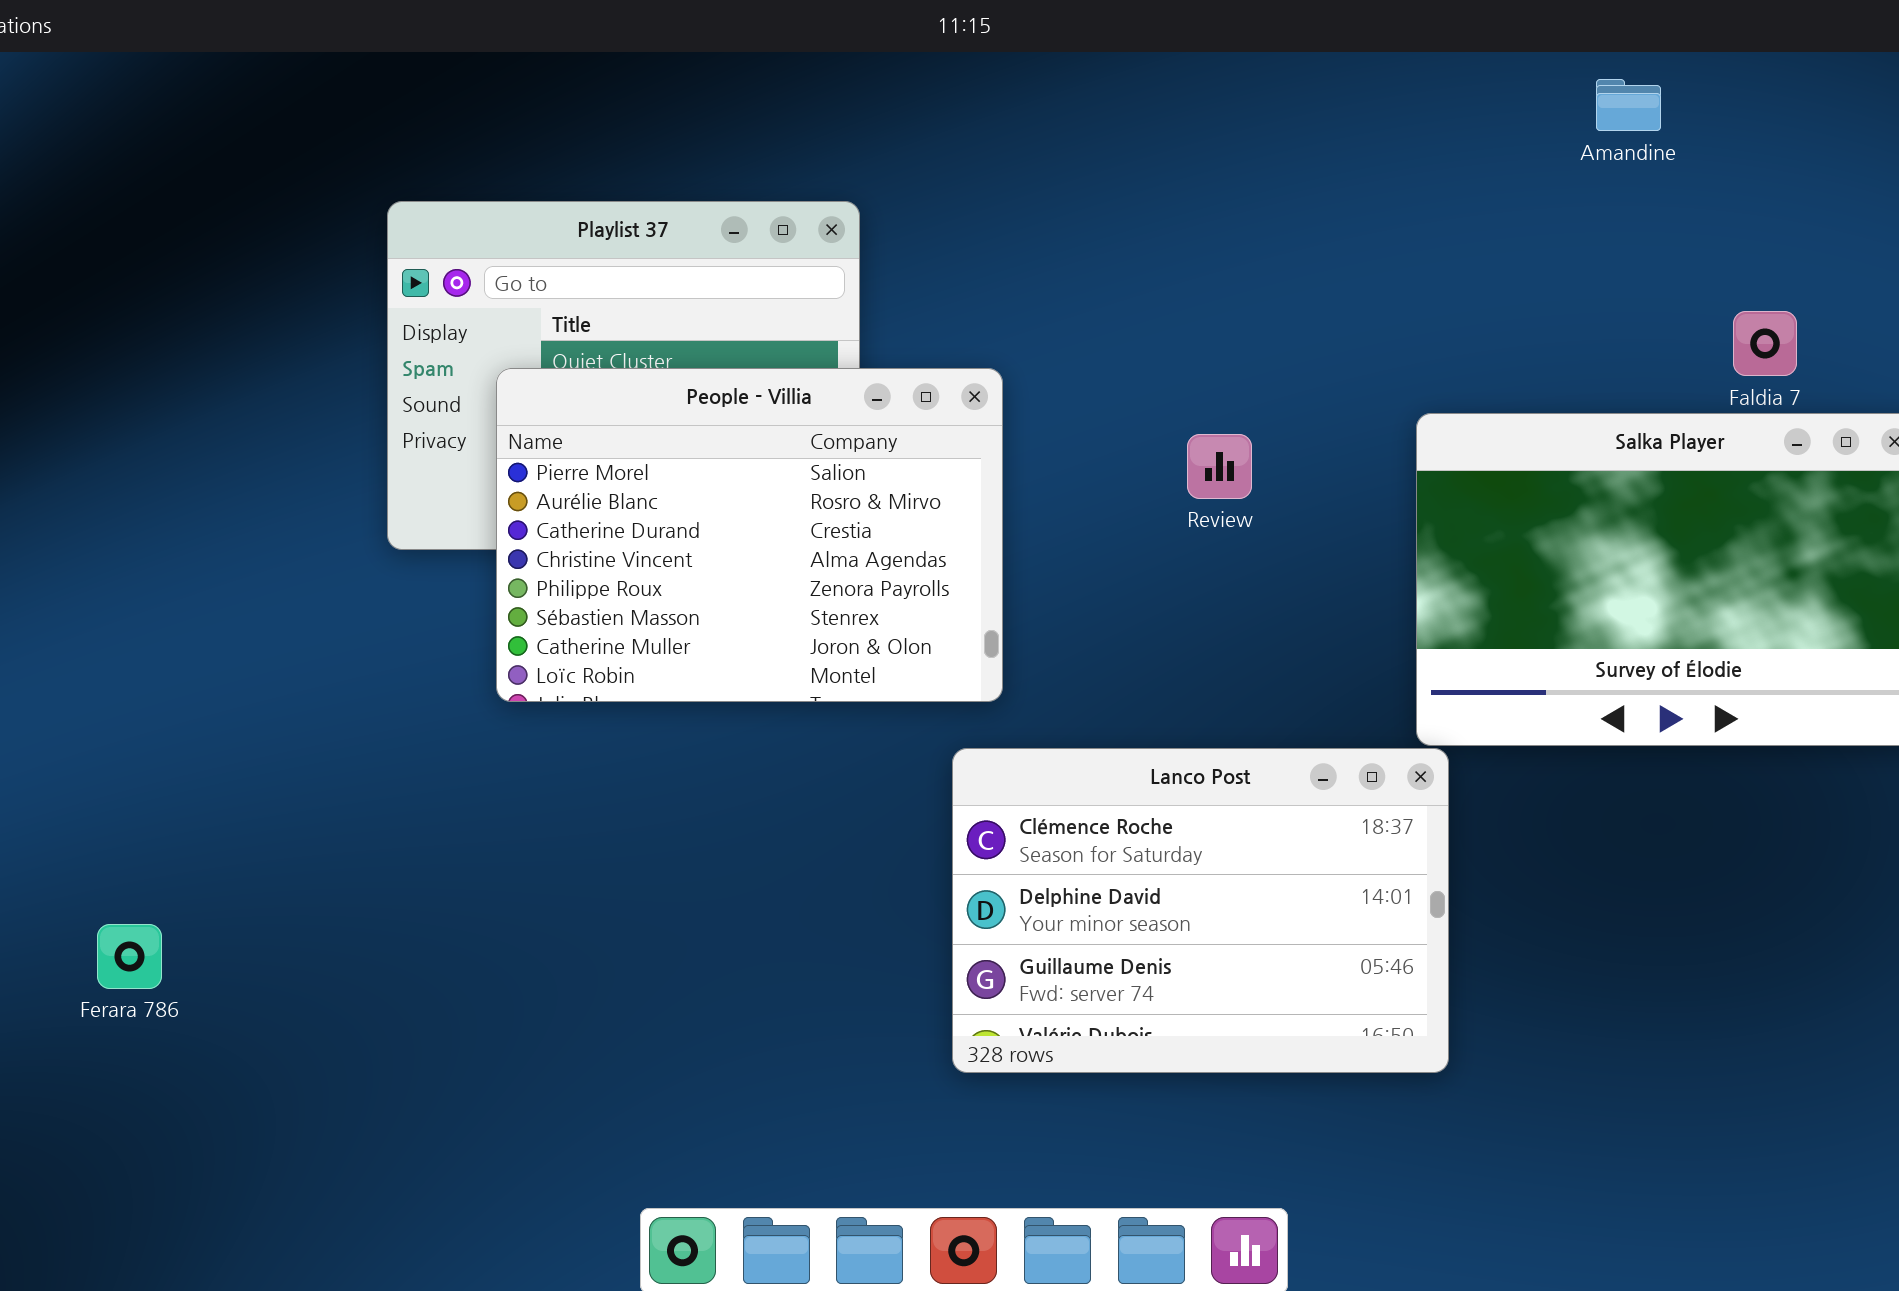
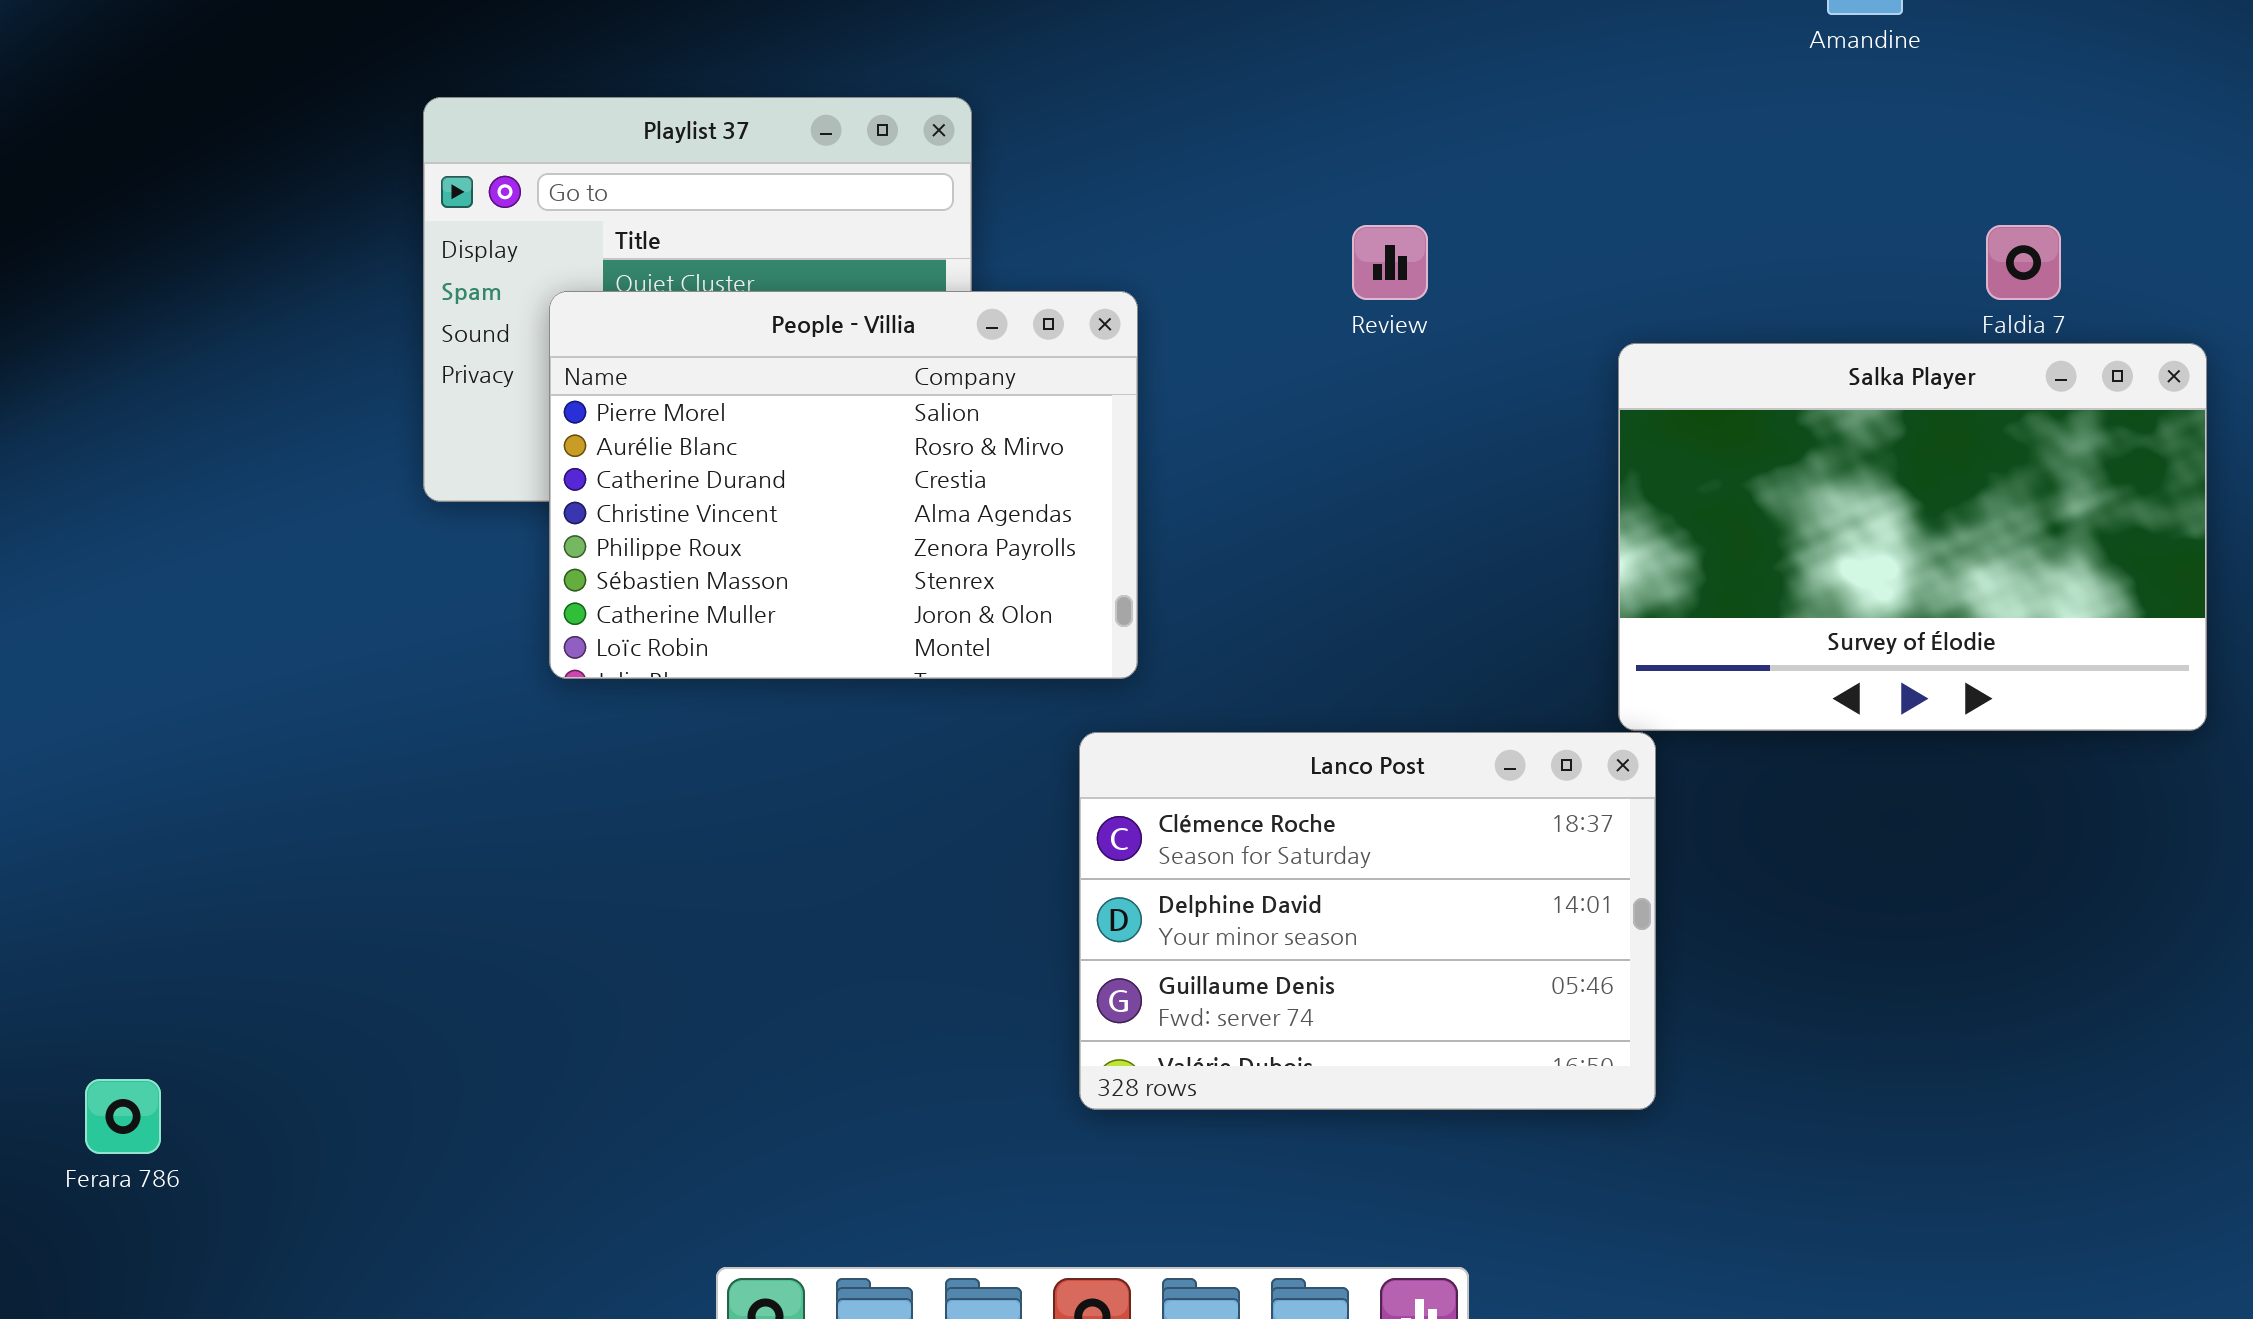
Review: [1187,434,1252,499] -> [1352,225,1428,300], moved
Ferara 786: [97,924,162,989] -> [85,1079,161,1154], moved

